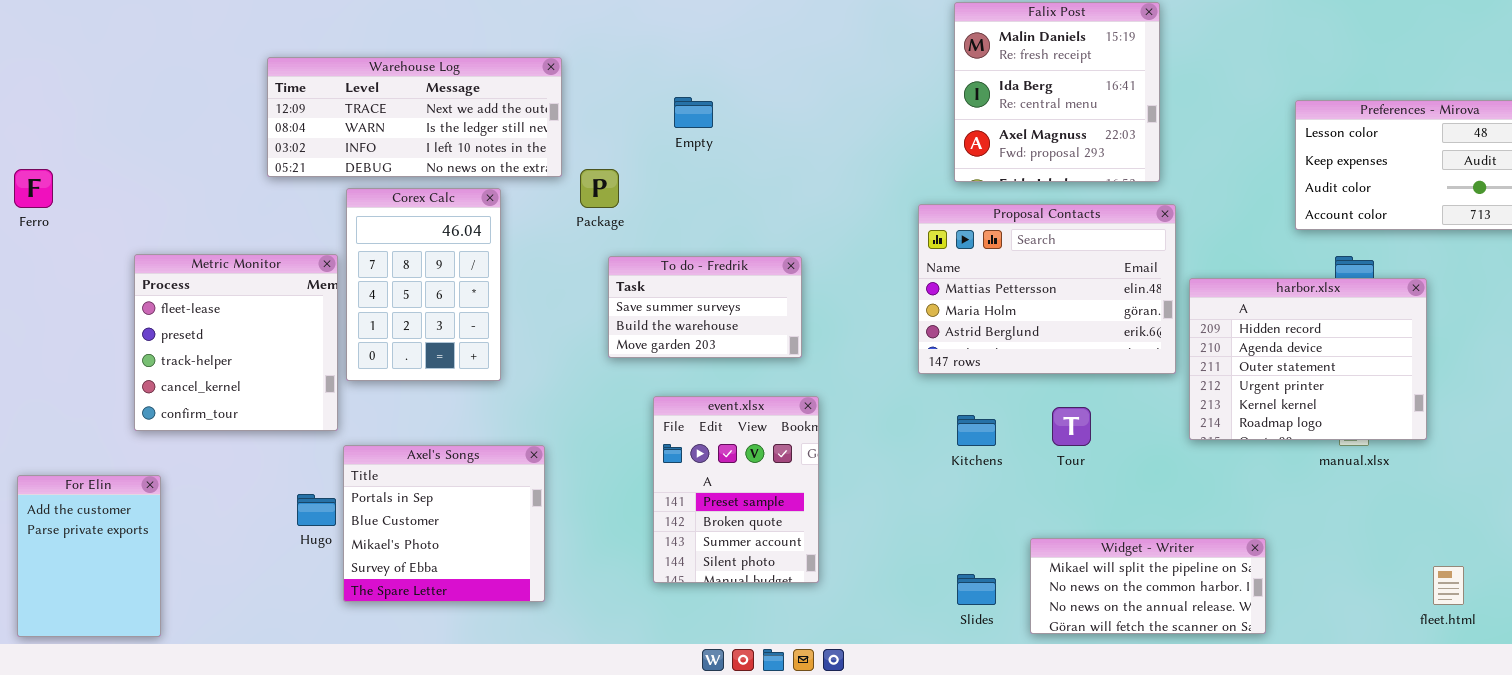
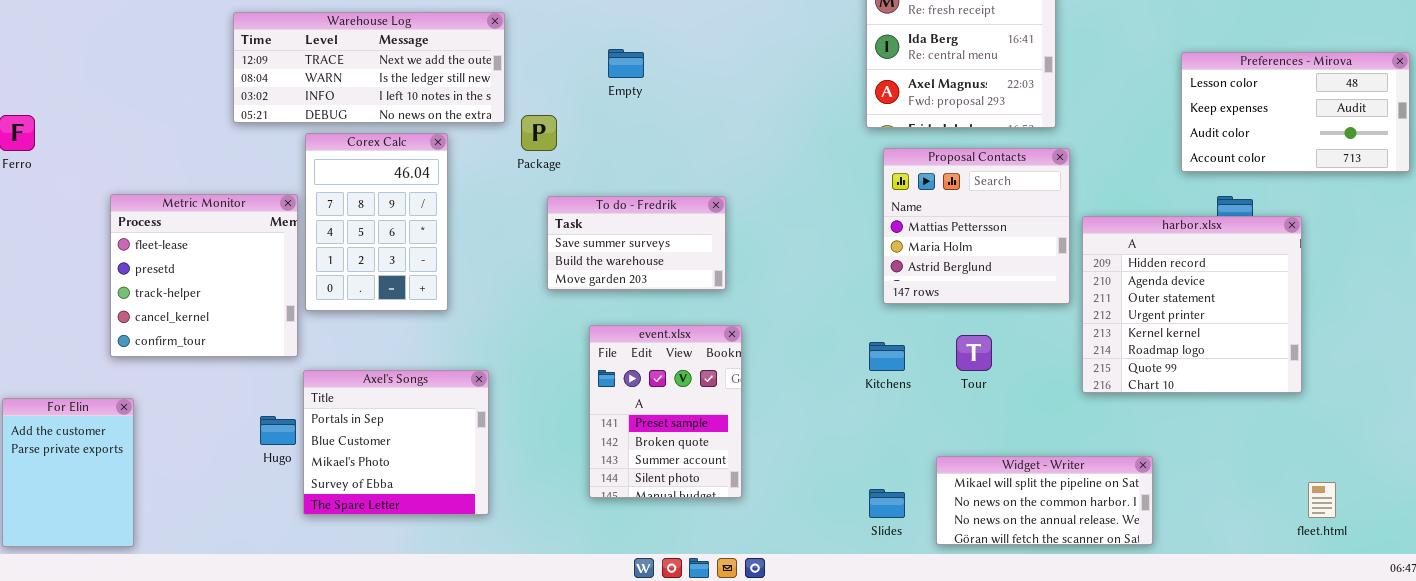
Proposal Contacts: [918,204,1176,374] -> [883,148,1070,304], resized
harbor.xlsx: [1189,278,1427,440] -> [1082,216,1302,393], resized

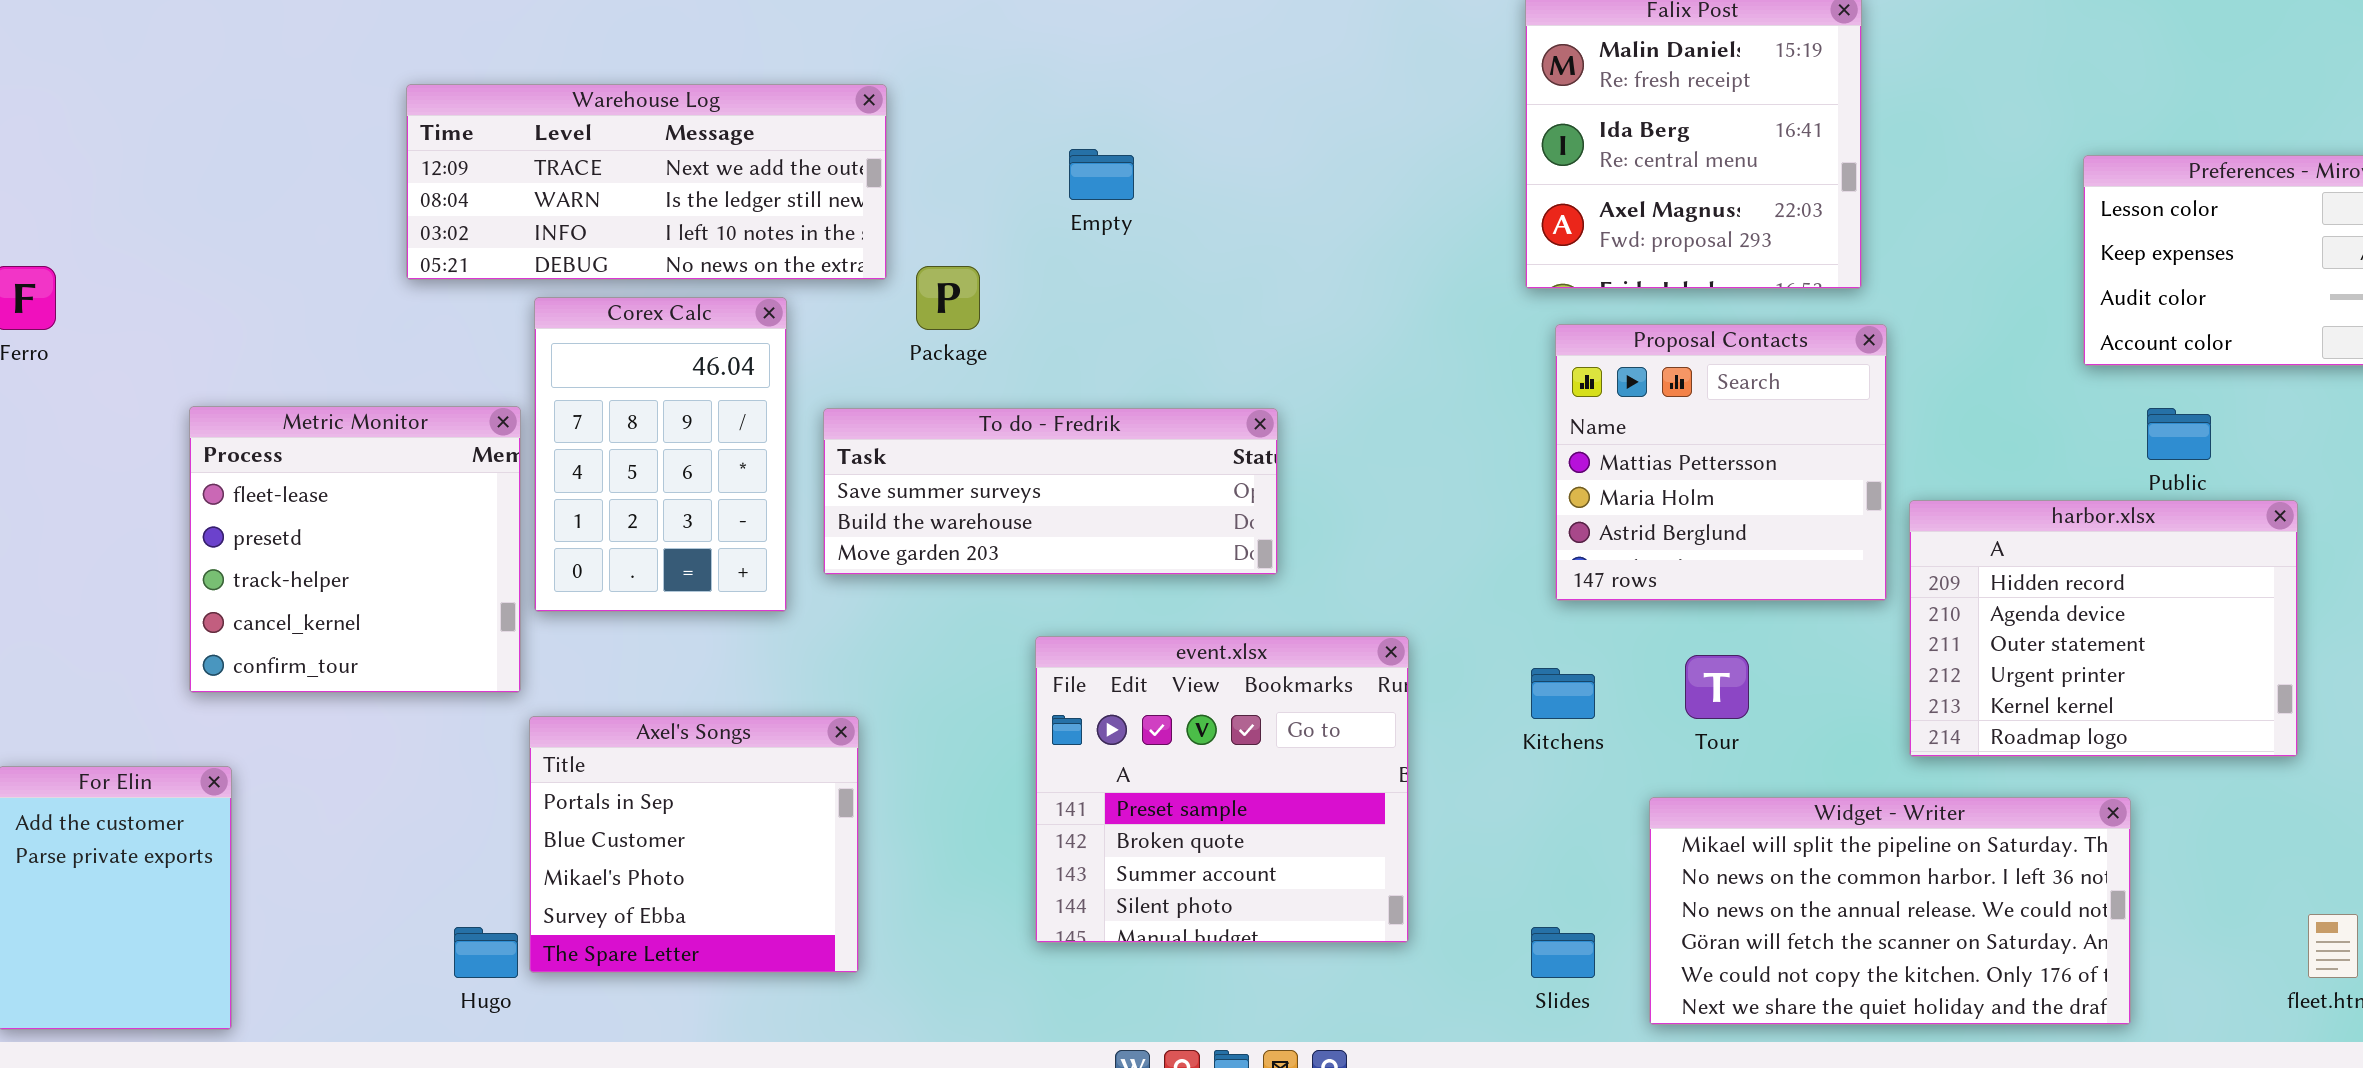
To do - Fredrik: [547,196,726,290] -> [823,408,1278,575], resized
harbor.xlsx: [1082,216,1302,393] -> [1909,500,2298,757], resized
event.xlsx: [589,325,742,498] -> [1035,636,1409,943], resized
Hugo: [260,416,296,445] -> [454,927,518,978], moved
Widget - Writer: [936,456,1153,545] -> [1649,797,2131,1025], resized

